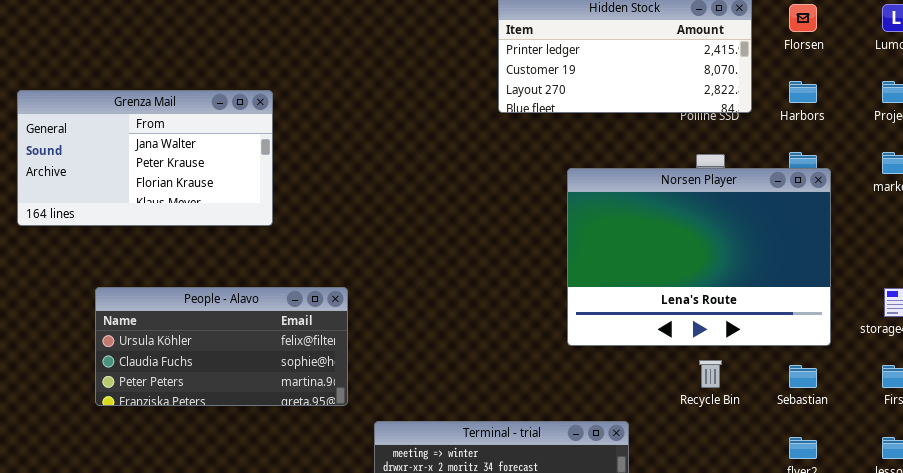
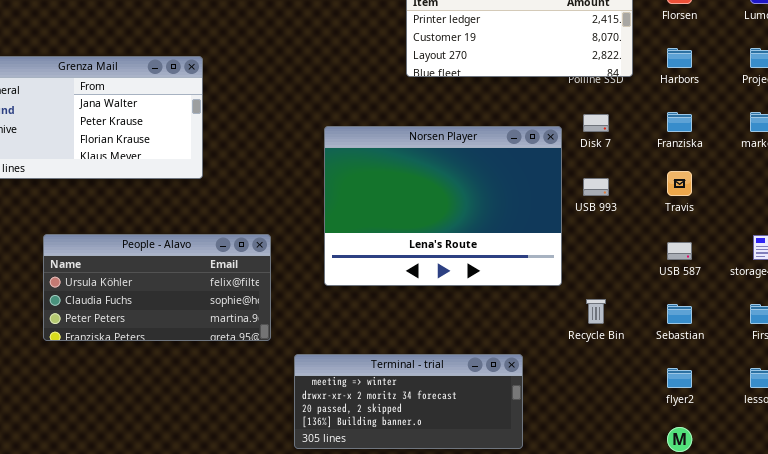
Norsen Player: [567,168,831,346] -> [324,126,562,286], moved

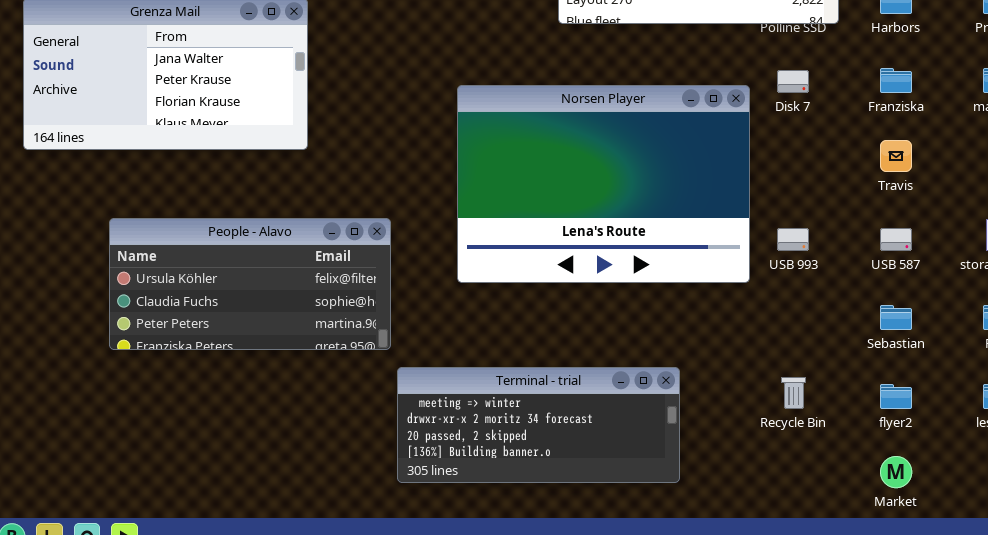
USB 993: [583,178,609,196] -> [777,228,809,251], moved
Recycle Bin: [586,299,606,324] -> [781,377,806,409], moved
Terminal - trial: [294,354,523,449] -> [397,367,680,483], moved

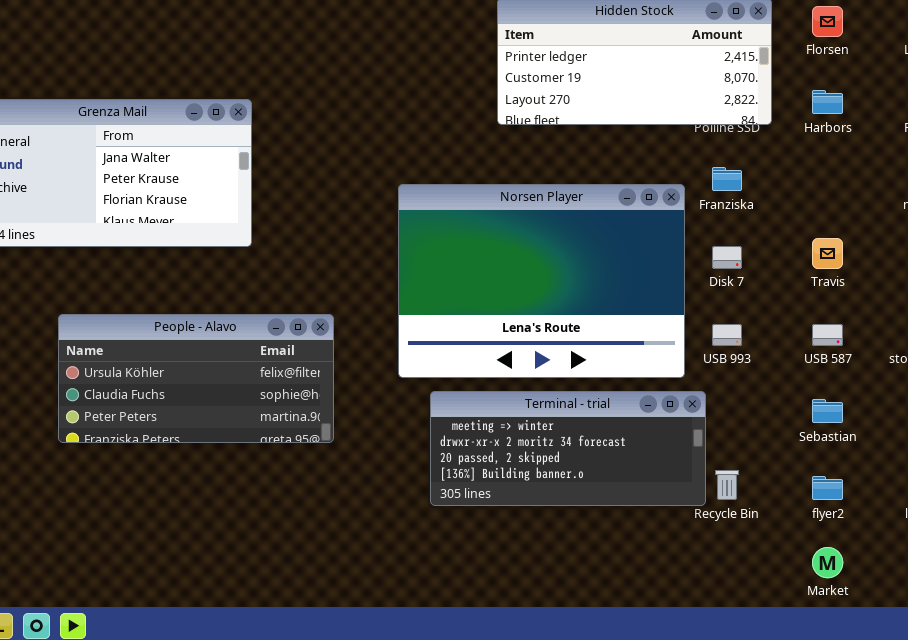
Franziska: [880,68,912,93] -> [712,167,742,191], moved
Disk 7: [777,70,809,93] -> [712,246,742,269], moved
Terminal - trial: [397,367,680,483] -> [430,391,706,506], moved

